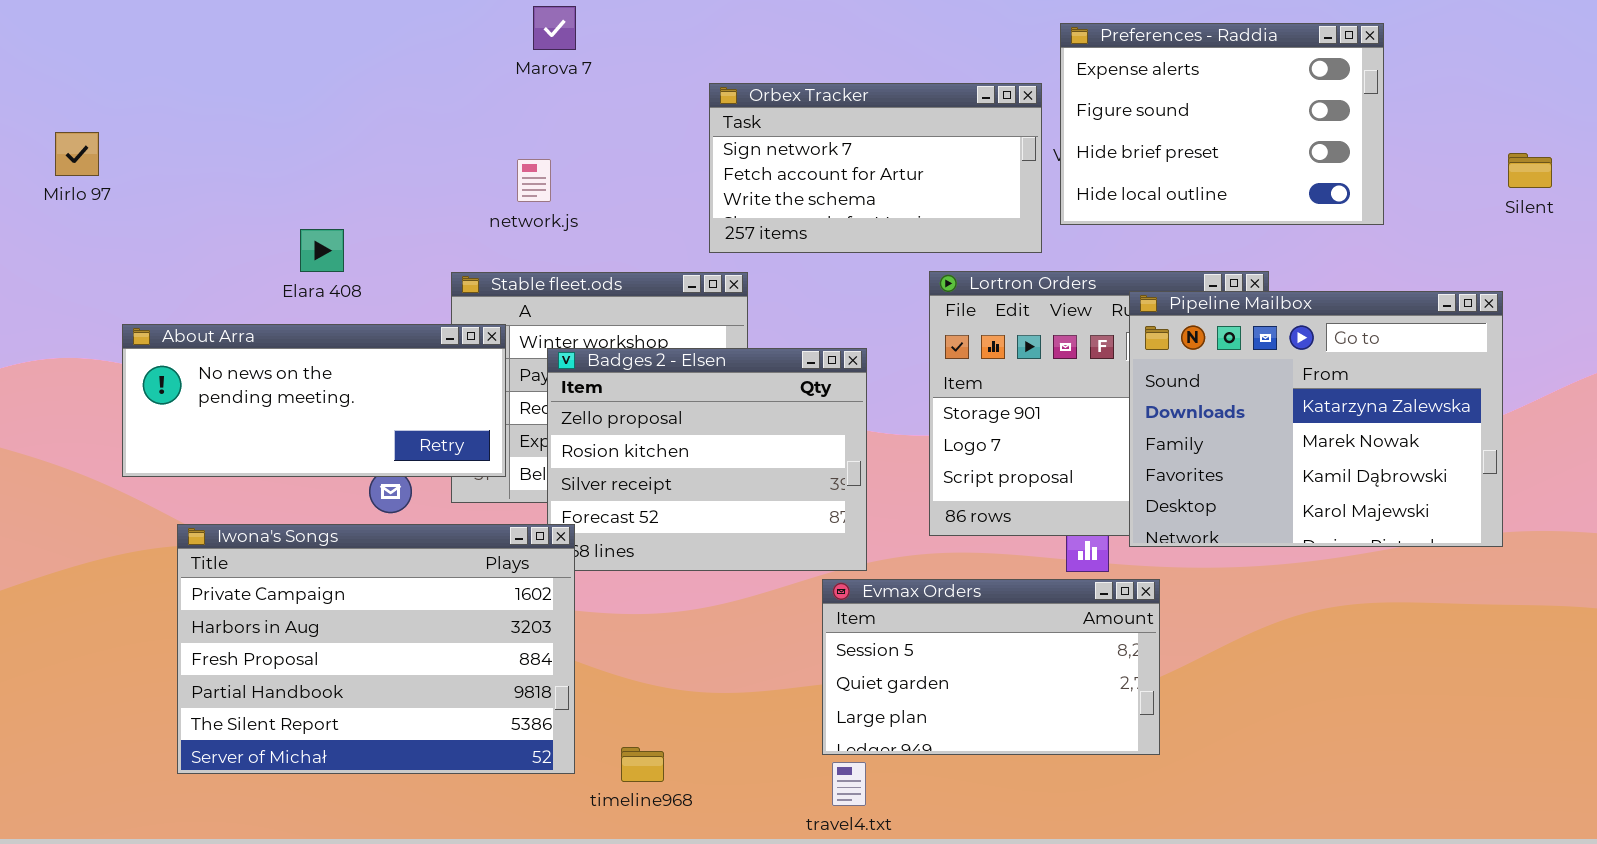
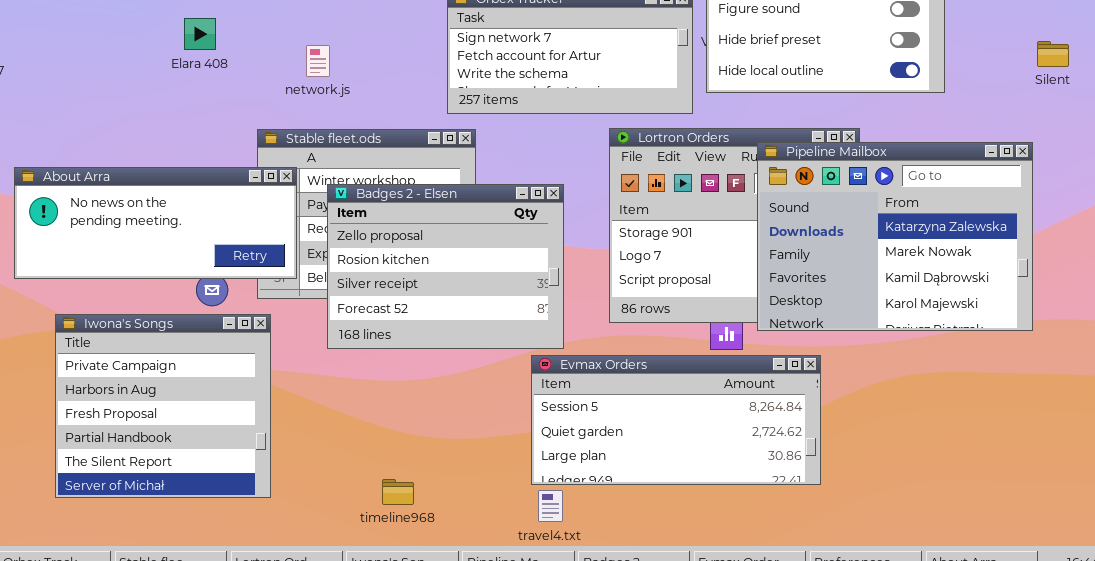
Elara 408: [300,229,344,272] -> [184,18,216,50], moved
Iwona's Songs: [177,524,575,774] -> [55,314,271,498], resized
Evmax Orders: [822,579,1160,755] -> [531,355,821,485], resized

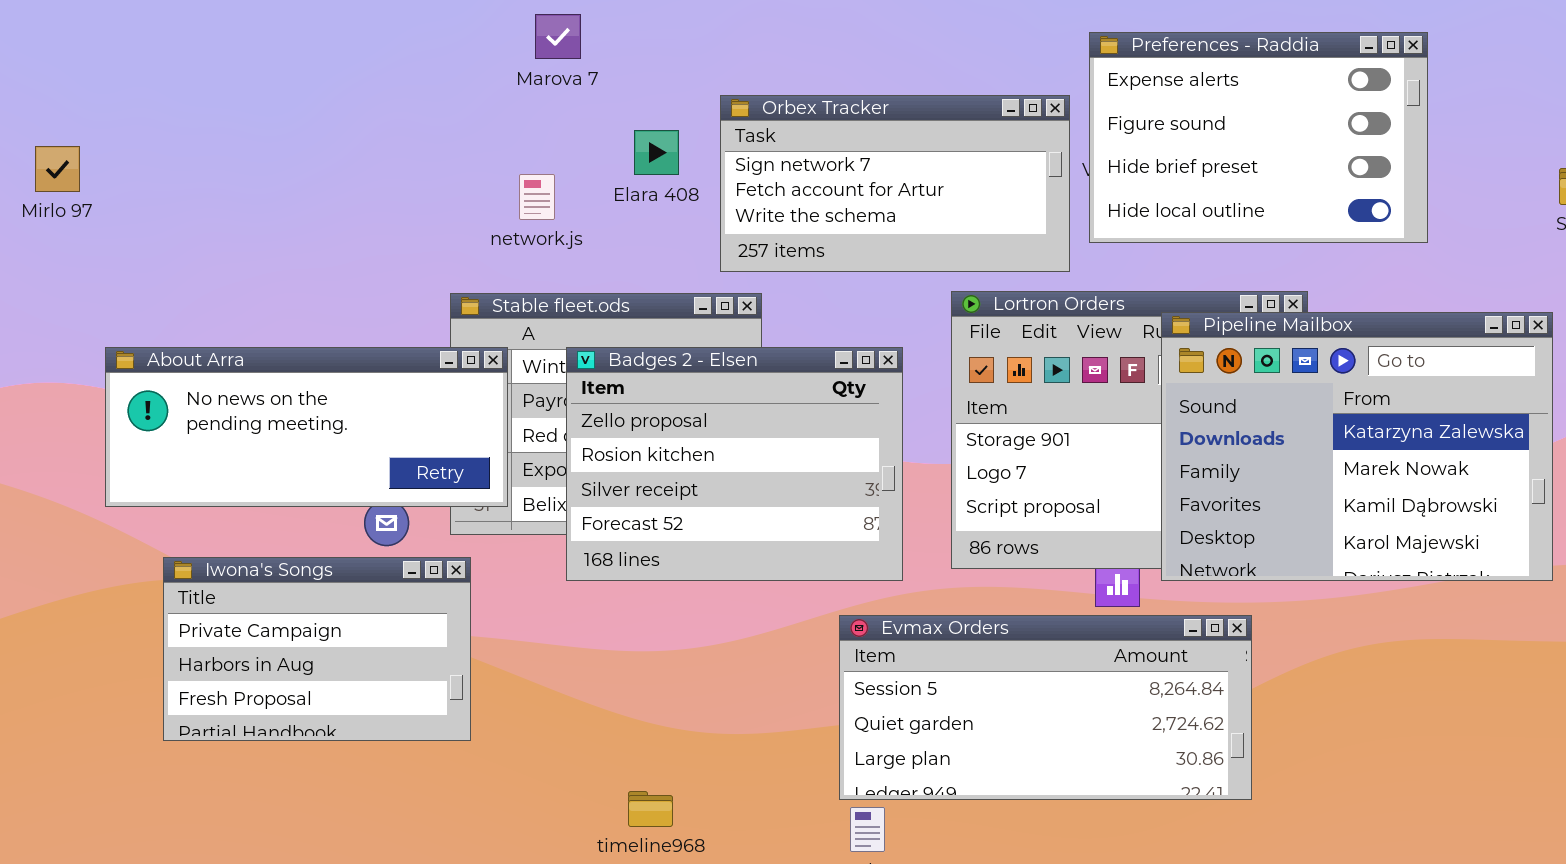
Elara 408: [184,18,216,50] -> [634,130,679,175], moved
Badges 2 - Elsen: [327,184,564,349] -> [566,347,903,581], moved
Iwona's Songs: [55,314,271,498] -> [163,557,471,741], resized

